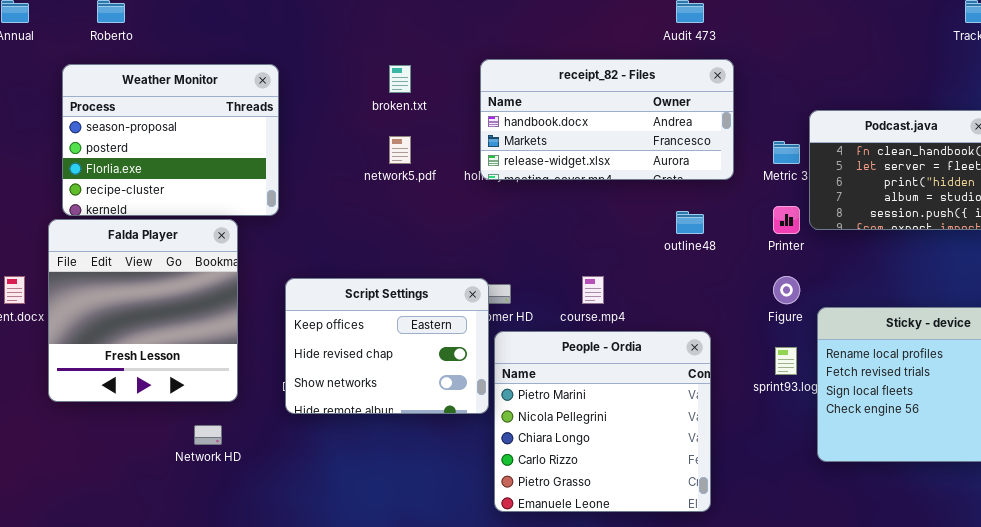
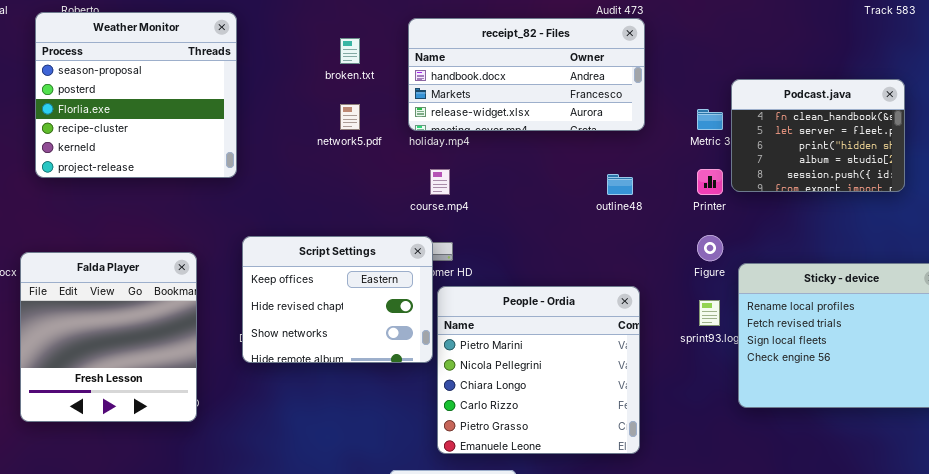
receipt_82 - Files: [480,59,734,180] -> [408,18,645,131], moved
Weather Monitor: [62,64,279,216] -> [35,12,237,178], resized
Falda Player: [48,219,238,402] -> [20,252,197,422], moved
course.mp4: [582,276,604,304] -> [430,169,450,195], moved

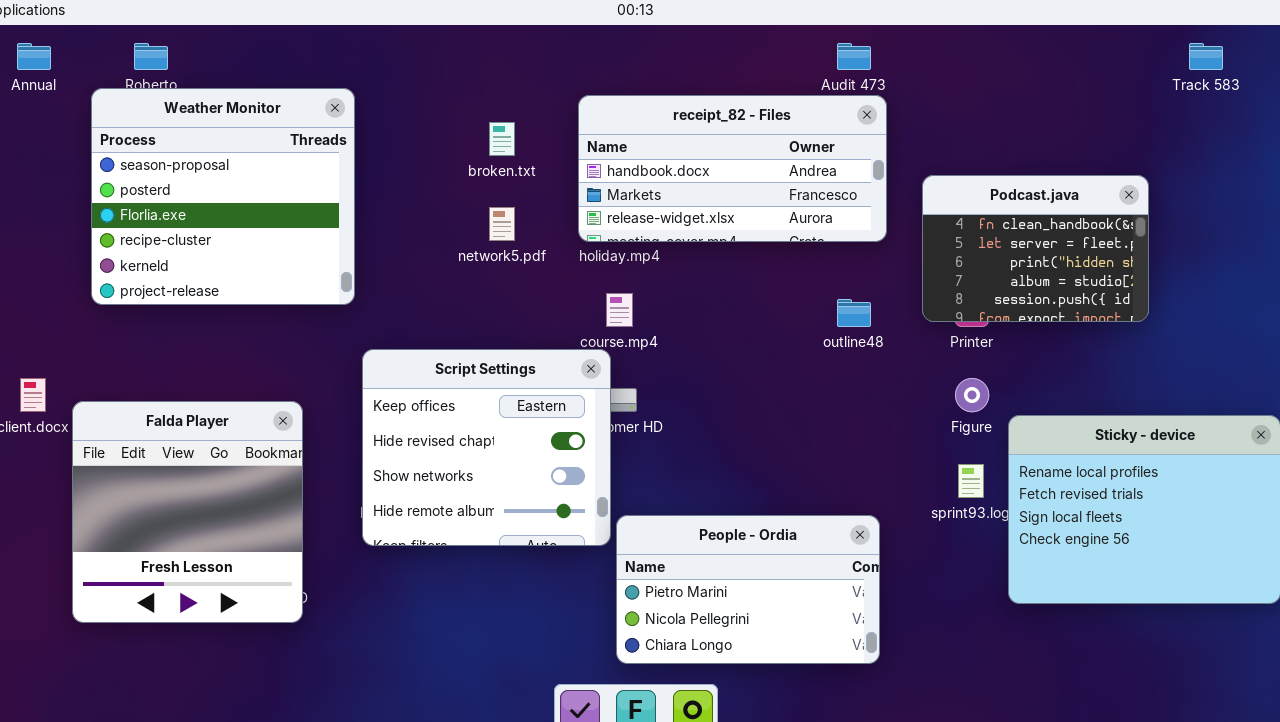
Podcast.java: [731,79,905,192] -> [922,175,1149,322], moved
Script Settings: [242,236,433,363] -> [362,349,611,546], resized
People - Ordia: [437,286,640,454] -> [616,515,880,664], resized

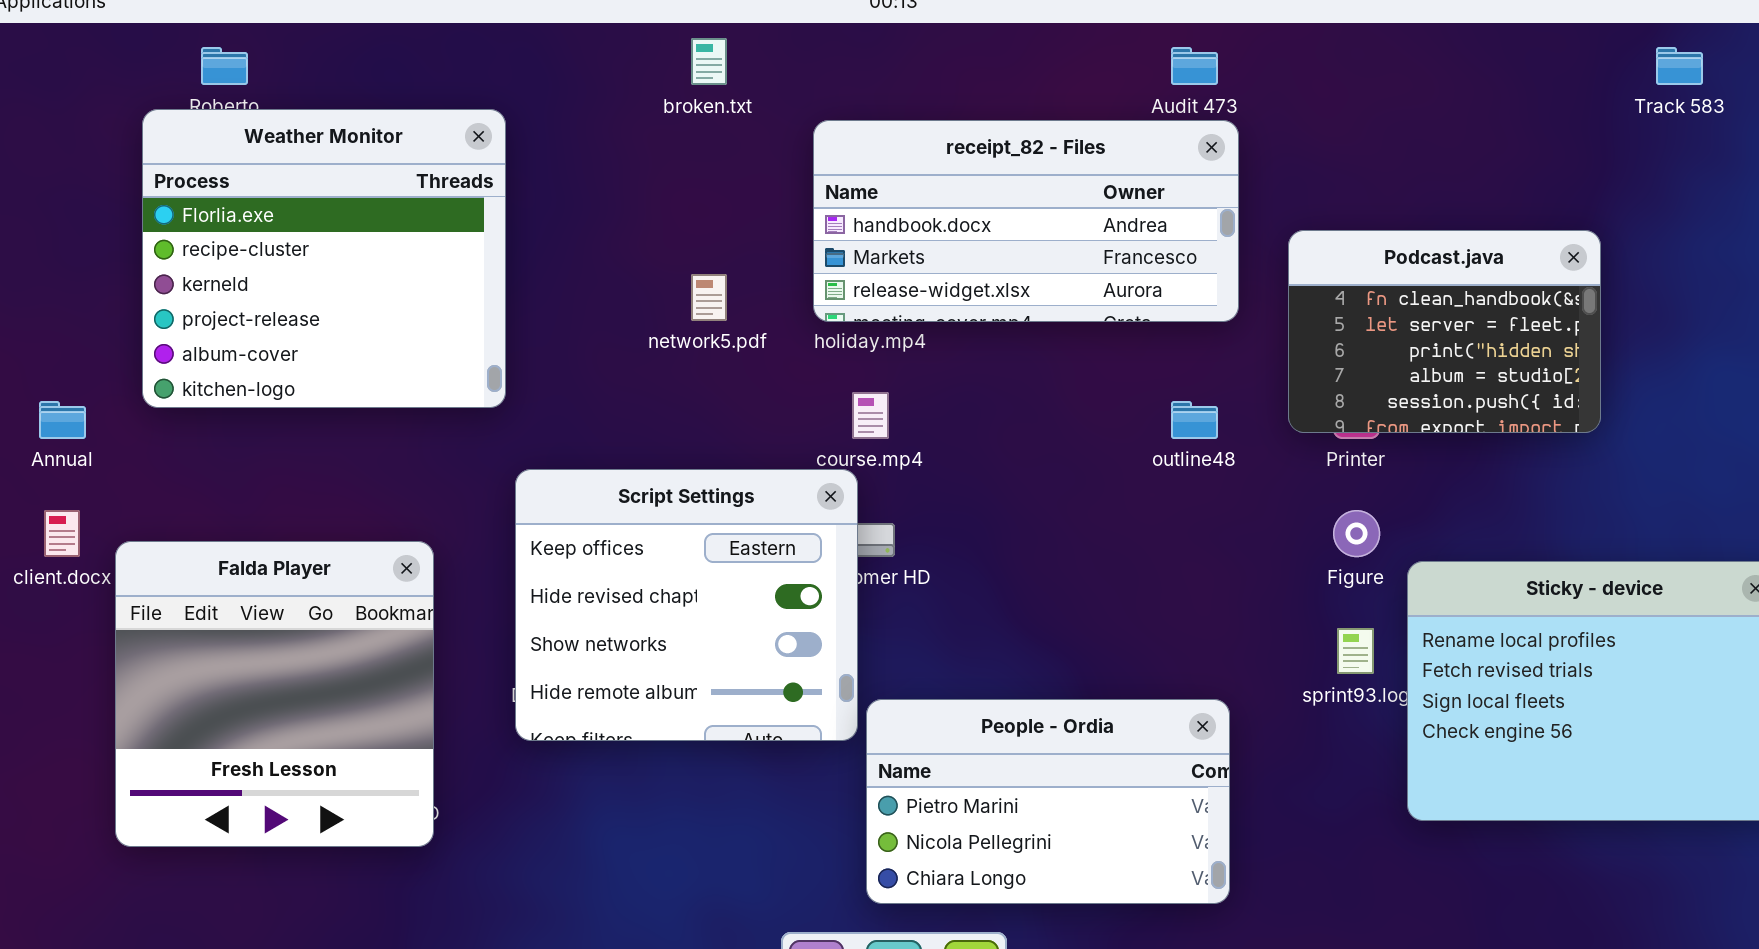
Annual: [17,43,51,70] -> [39,401,86,439], moved
Weather Monitor: [91,88,355,305] -> [142,109,506,408], scrolled down 2 rows
broken.txt: [489,122,515,156] -> [691,38,727,85], moved

